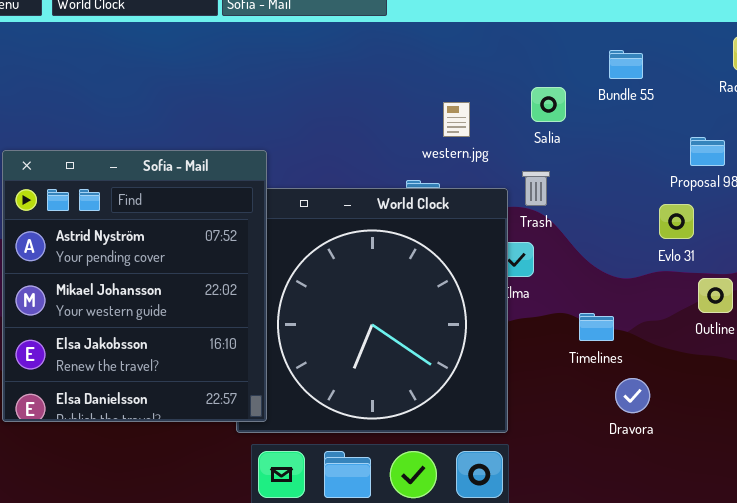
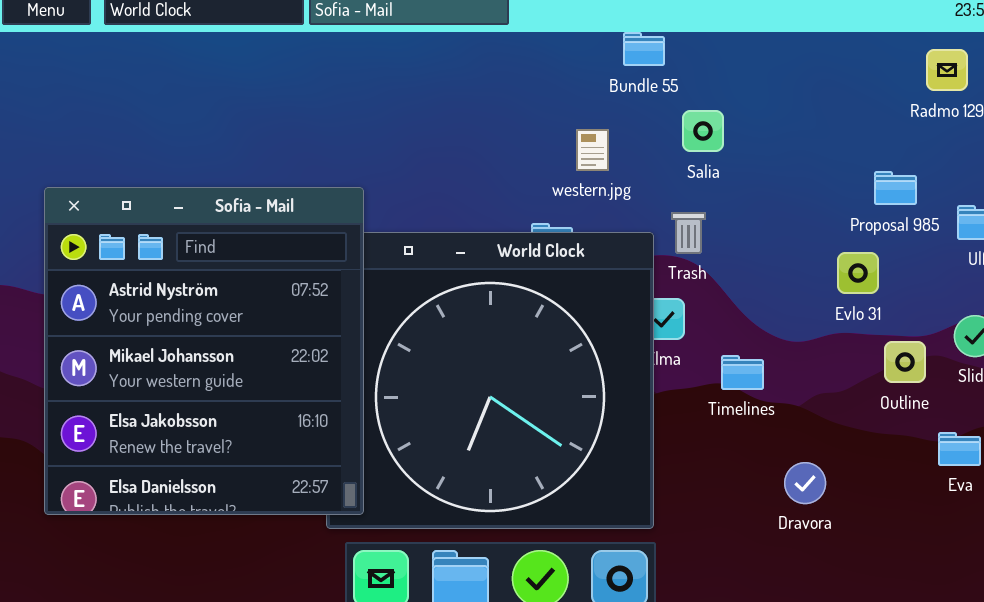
Bundle 55: [609,50,643,79] -> [623,32,665,66], moved
Timelines: [579,313,614,341] -> [721,355,764,390], moved

